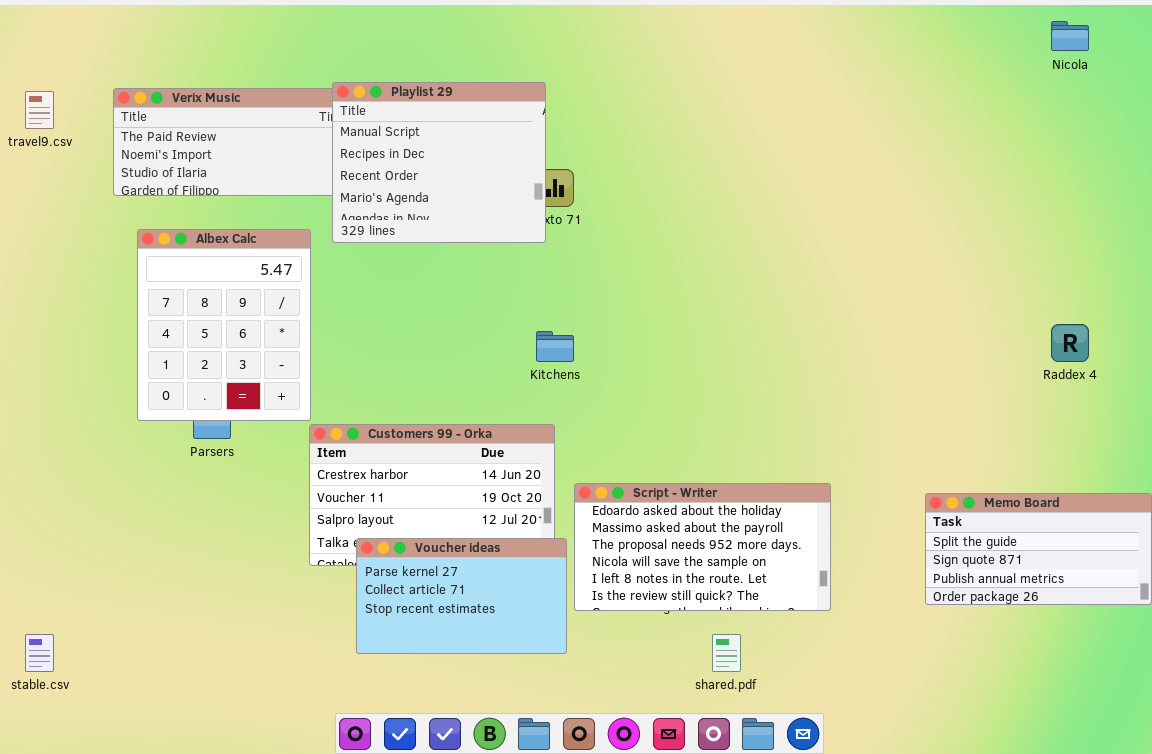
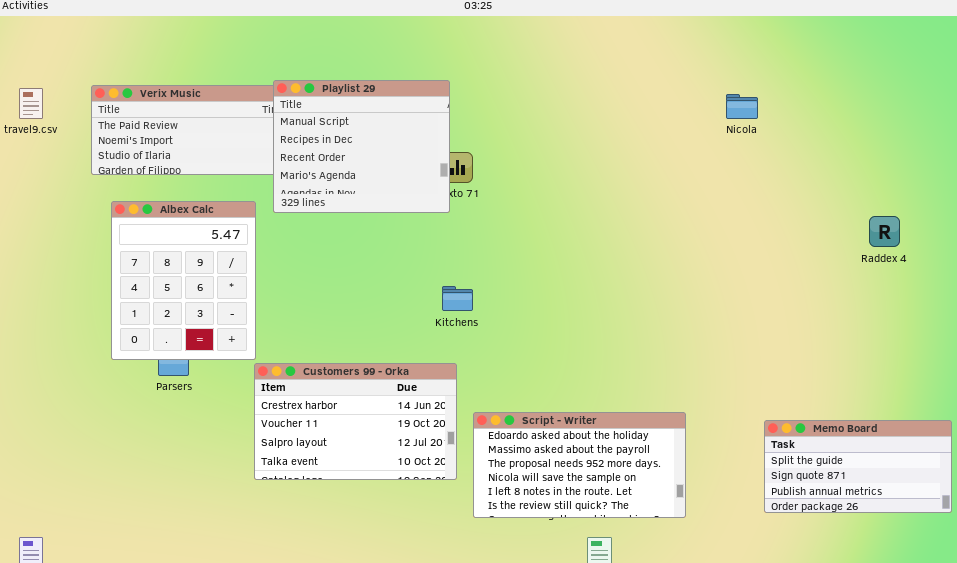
Nicola: [1051,21,1089,51] -> [726,94,758,119], moved
Raddex 4: [1051,324,1089,362] -> [869,216,900,247], moved
Voucher ideas: [356,538,567,654] -> none, closed

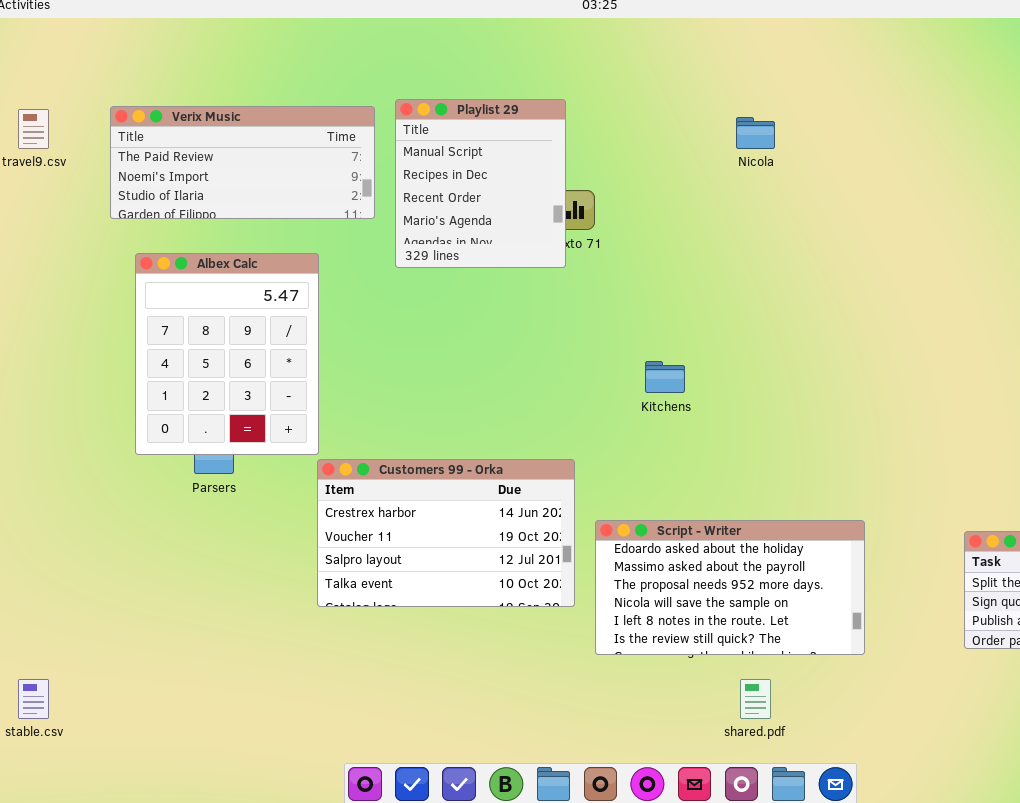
Playlist 29: [273,80,450,213] -> [395,99,566,268], resized
Nicola: [726,94,758,119] -> [736,117,775,149], moved
Kitchens: [442,286,473,311] -> [645,361,685,393], moved

